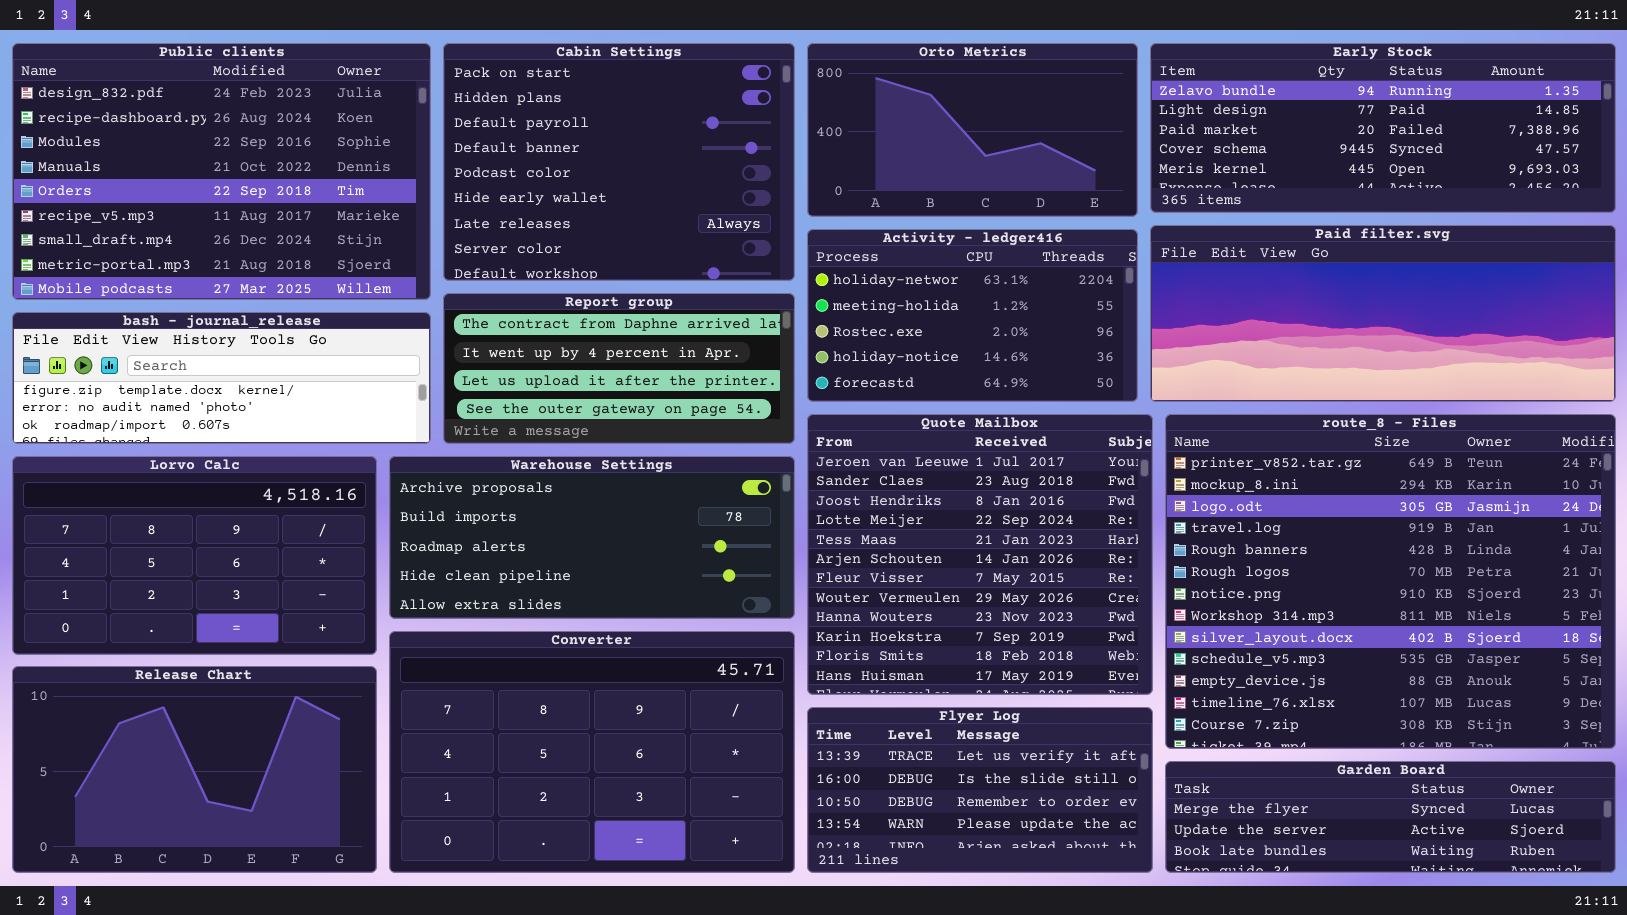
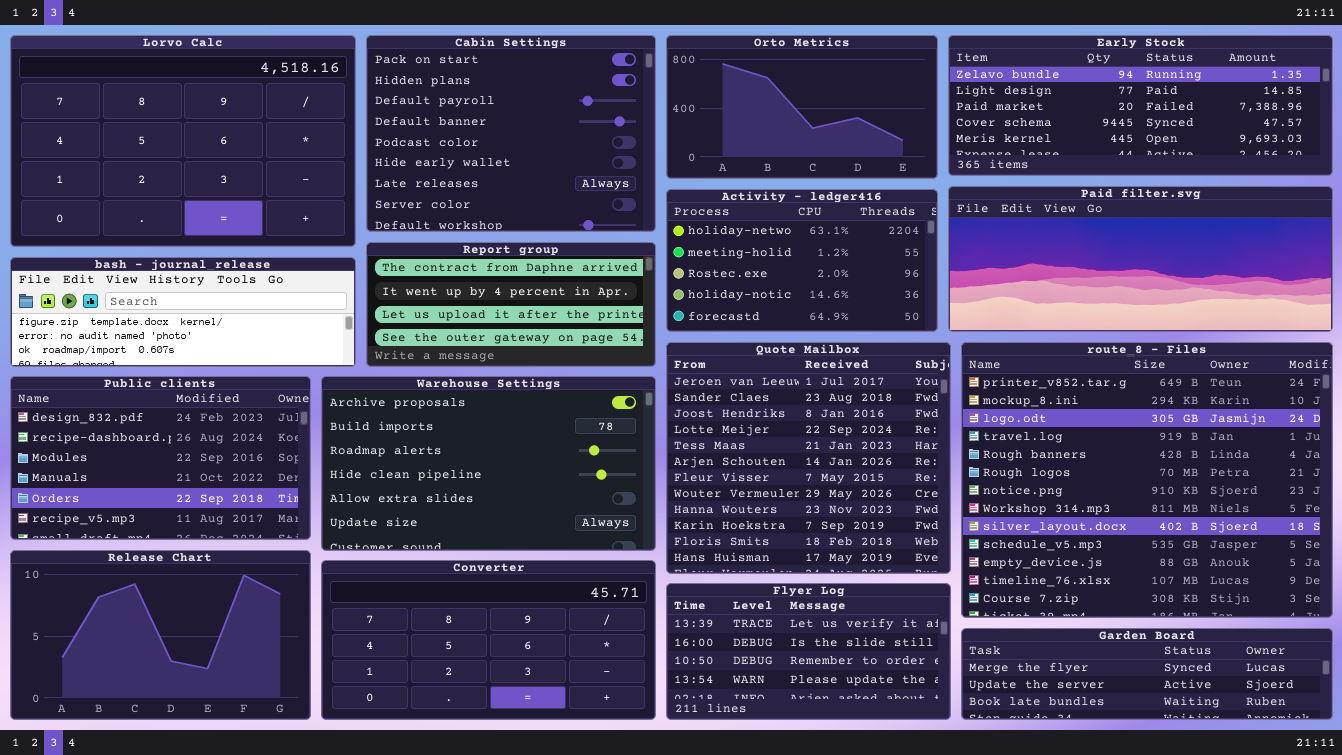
Public clients: [12,43,431,300] -> [10,376,311,540], moved, resized
Lorvo Calc: [12,456,377,655] -> [10,35,356,247], moved, resized
Warehouse Settings: [389,456,795,619] -> [321,376,656,551], resized
Converter: [389,631,795,873] -> [321,560,656,720], resized

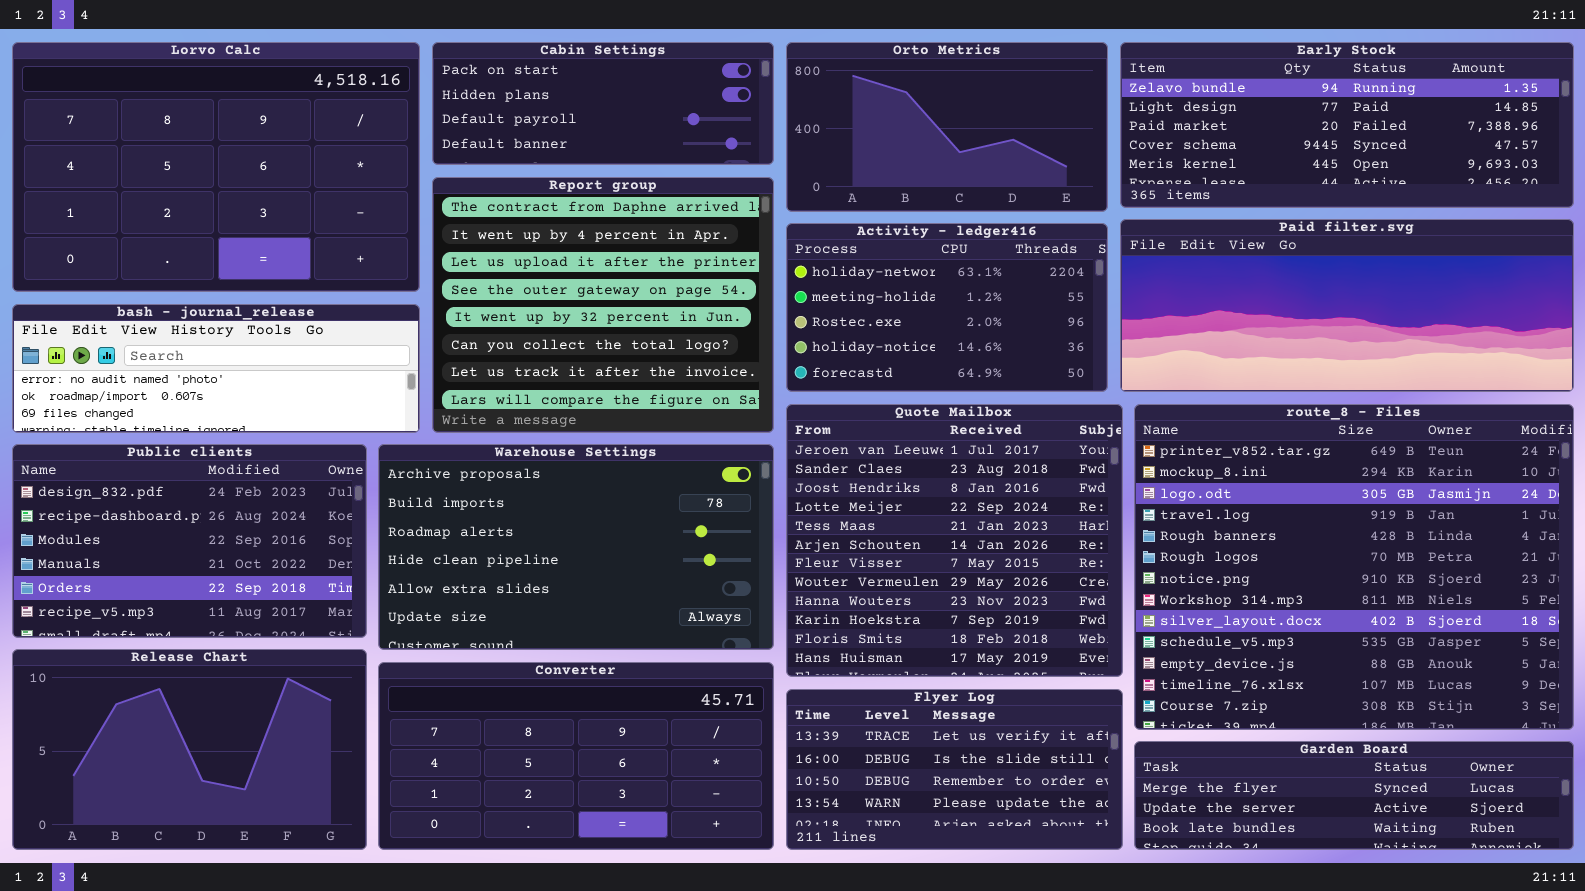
Cabin Settings: [366,35,656,232] -> [432,42,774,165], resized
Report group: [366,242,656,367] -> [432,177,774,433], resized
bash - journal_release: [10,257,356,367] -> [12,304,420,433], scrolled down 1 row

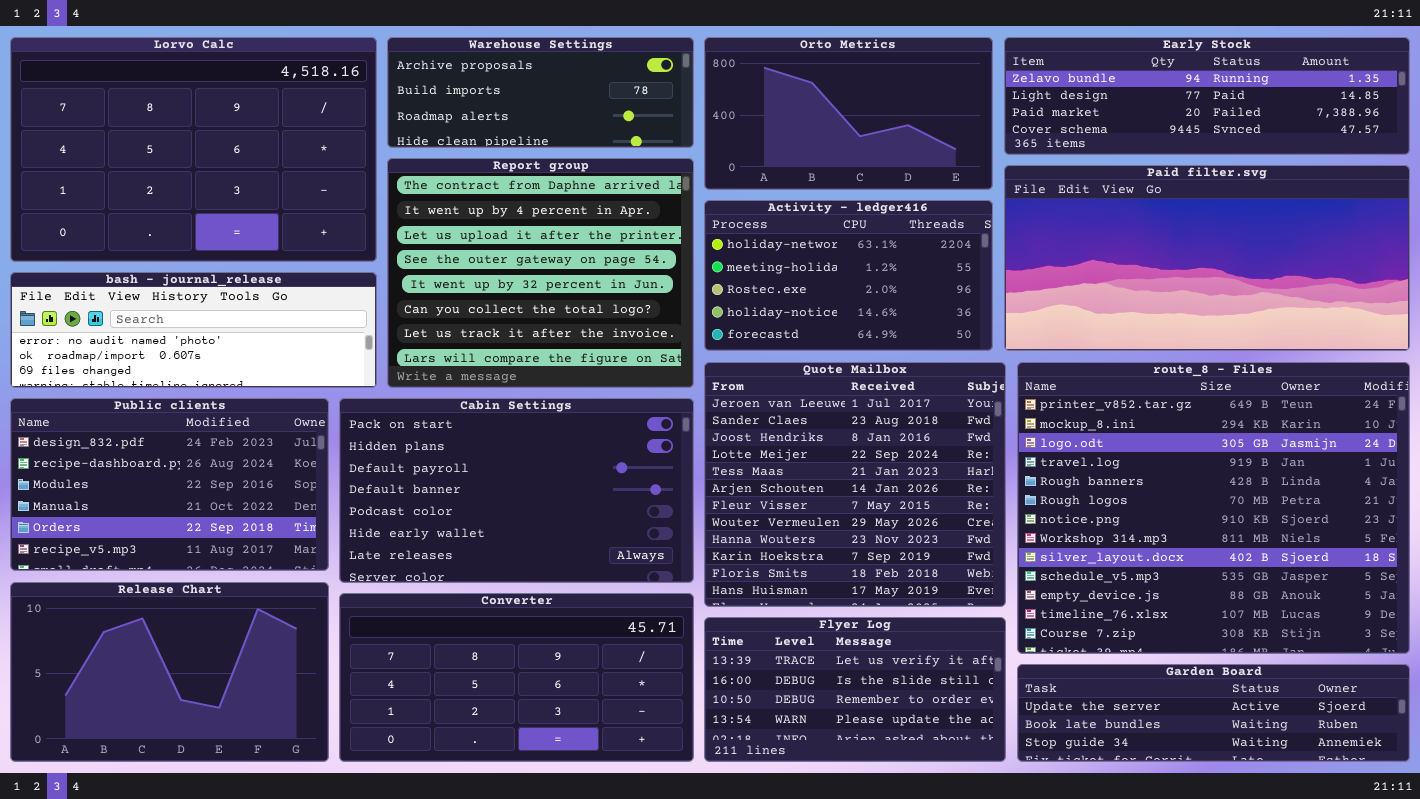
Cabin Settings: [432,42,774,165] -> [339,398,694,583], moved, resized
Early Stock: [1120,42,1574,208] -> [1004,37,1410,155], resized
Paid filter.svg: [1120,219,1574,392] -> [1004,165,1410,351], resized
Warehouse Settings: [378,444,774,650] -> [387,37,694,148], moved, resized
Garden Board: [1134,741,1574,850] -> [1017,664,1410,762], scrolled down 1 row

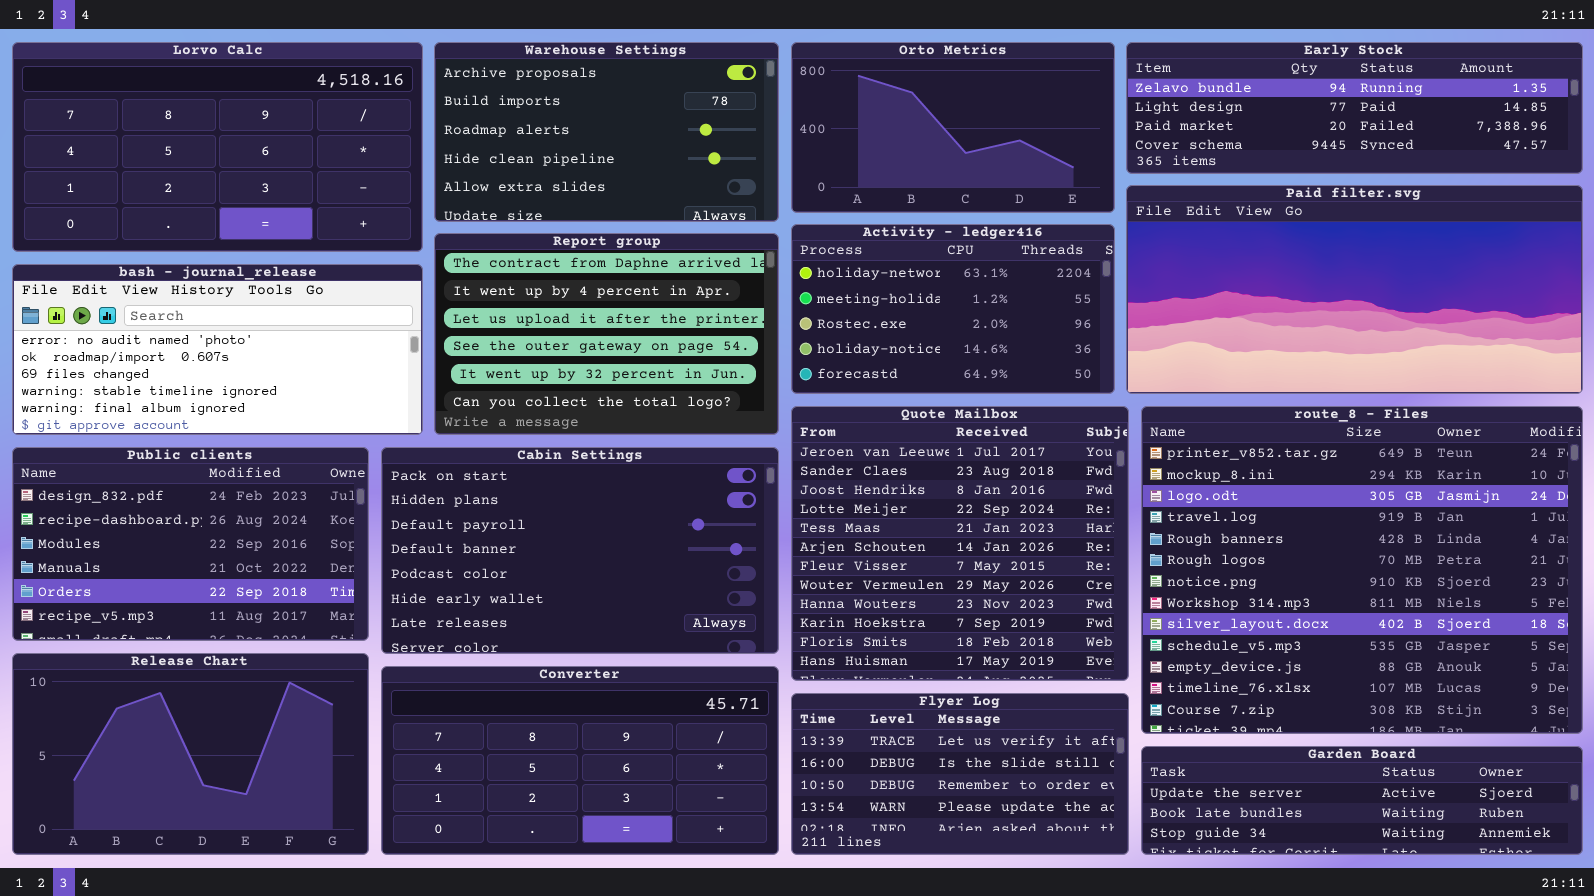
Lorvo Calc: [10,37,377,262] -> [12,42,423,252], resized
Warehouse Settings: [387,37,694,148] -> [434,42,779,222], resized
Report group: [387,158,694,388] -> [434,233,779,435], resized
bash - journal_release: [10,272,377,388] -> [12,264,423,435], resized

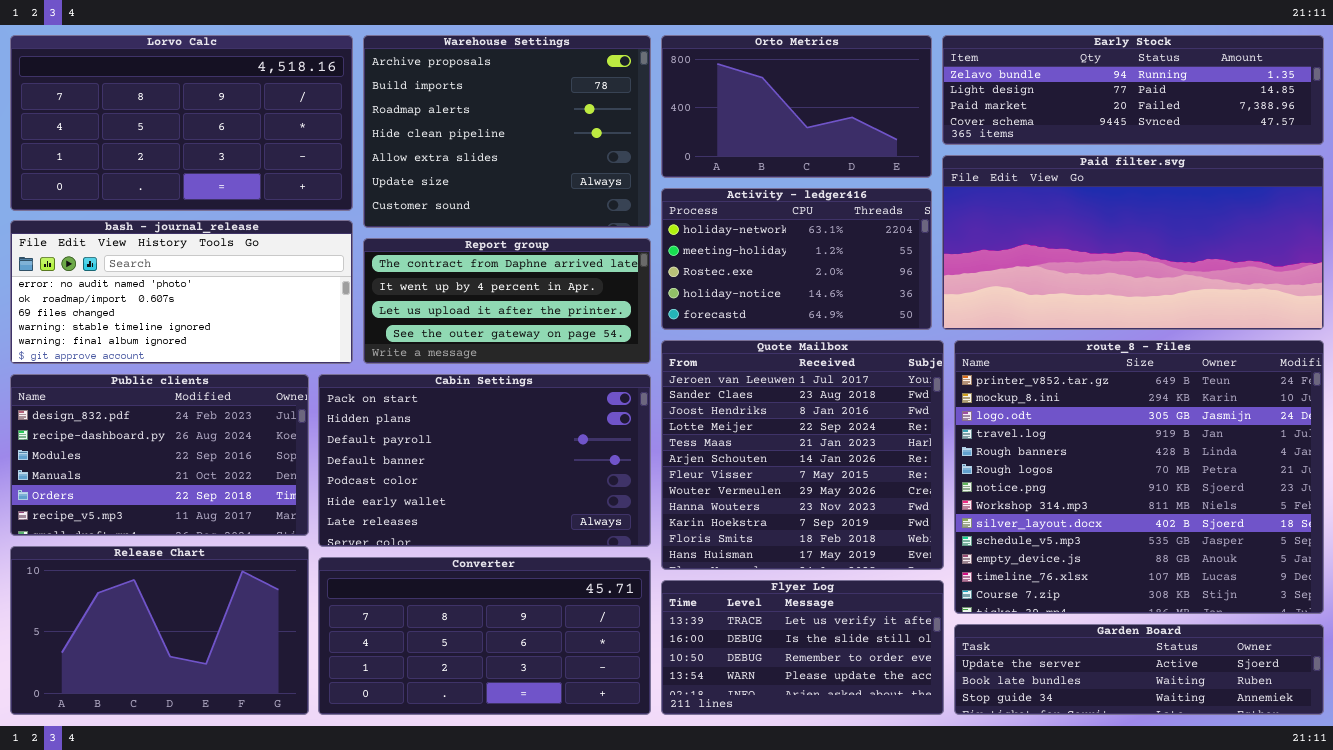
Warehouse Settings: [434,42,779,222] -> [363,35,651,228], resized
Report group: [434,233,779,435] -> [363,238,651,364], resized

